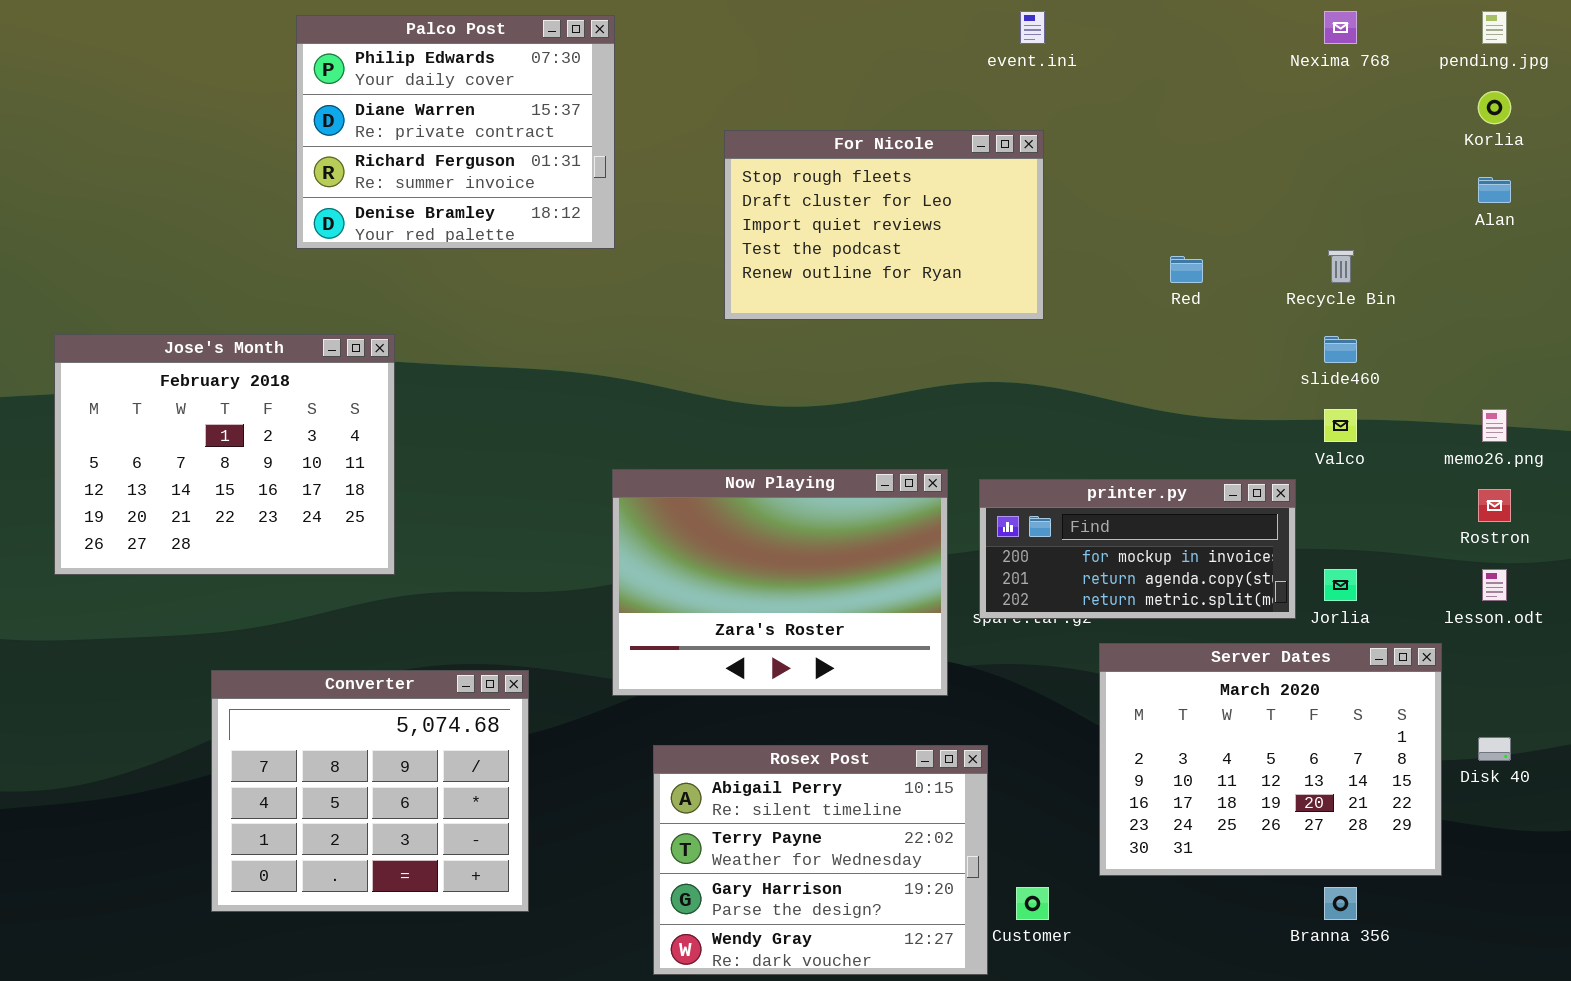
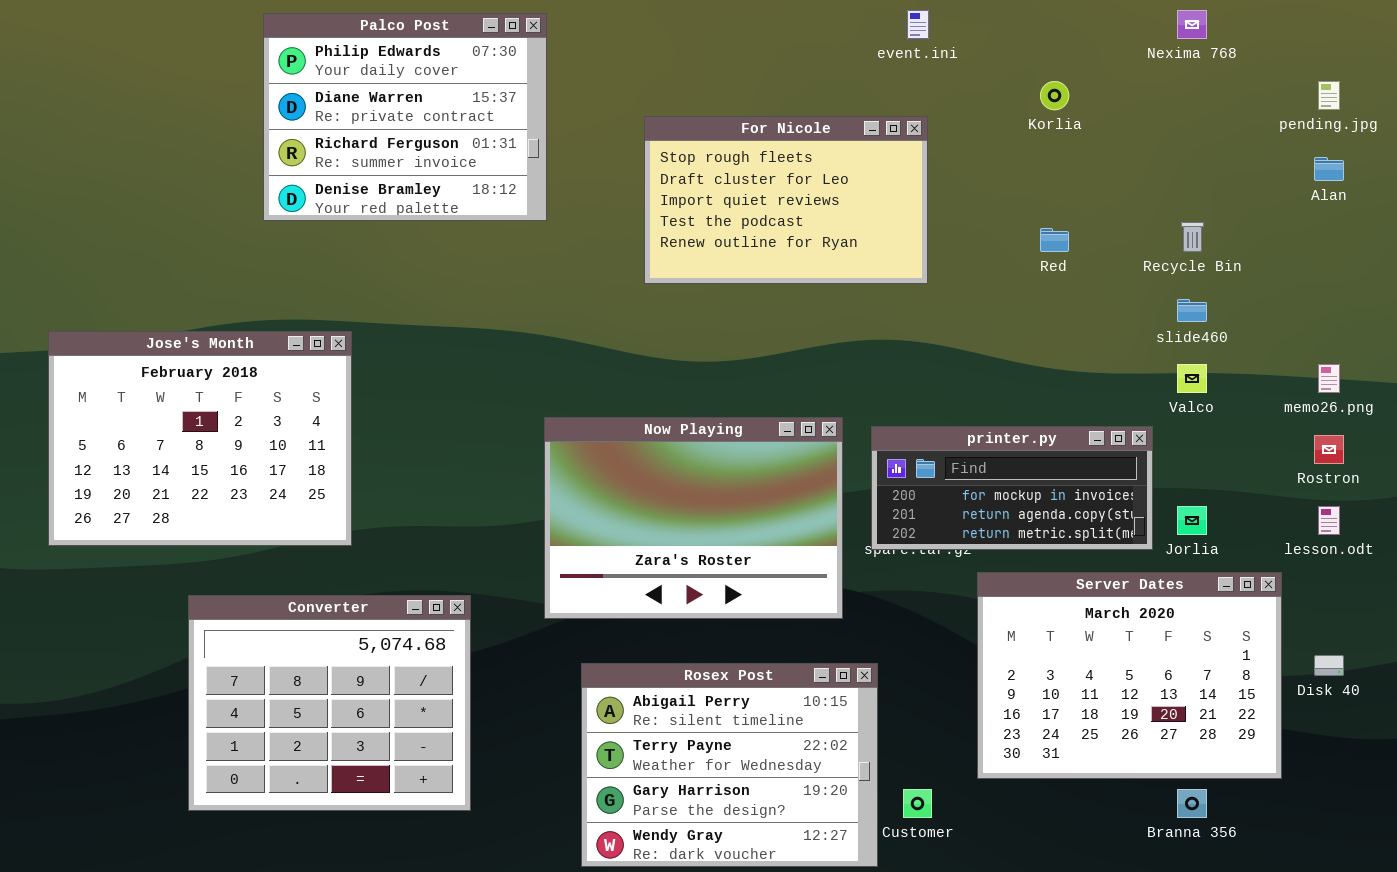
pending.jpg: [1482,11,1507,44] -> [1318,81,1340,110], moved
Korlia: [1478,91,1511,124] -> [1040,81,1069,110], moved
Jose's Month: [54,334,395,575] -> [48,331,352,546], moved

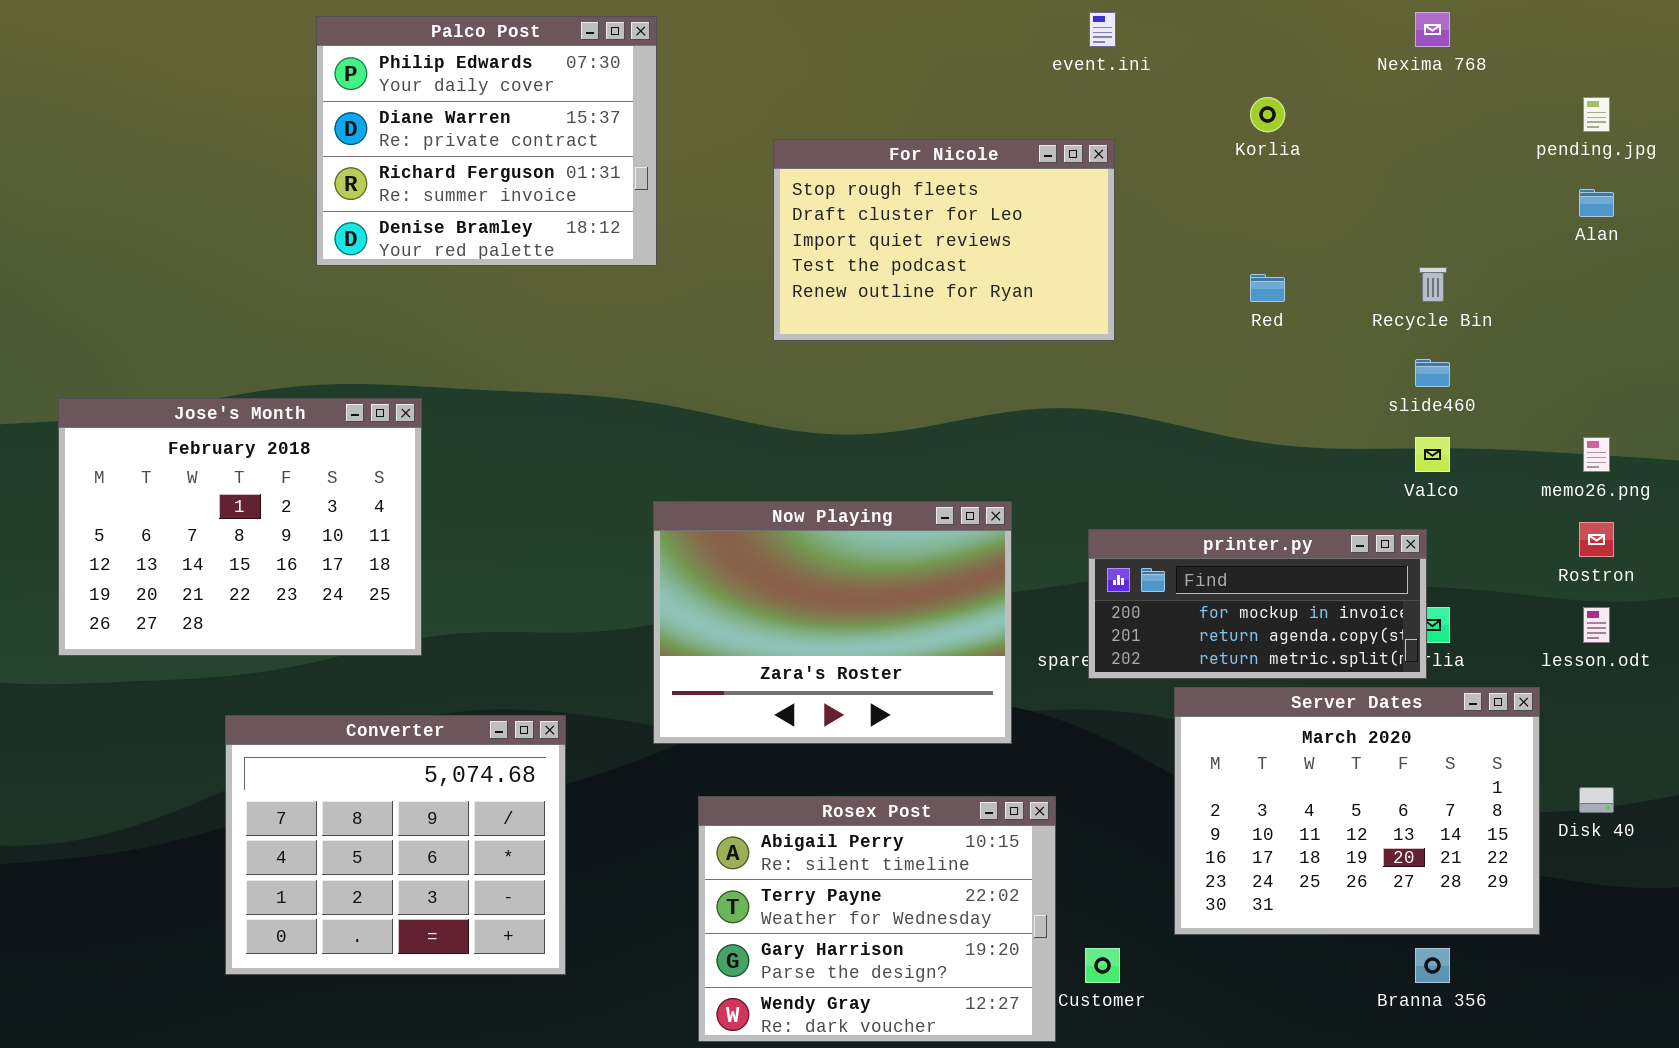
printer.py: [871,426,1153,550] -> [1088,529,1427,679], moved

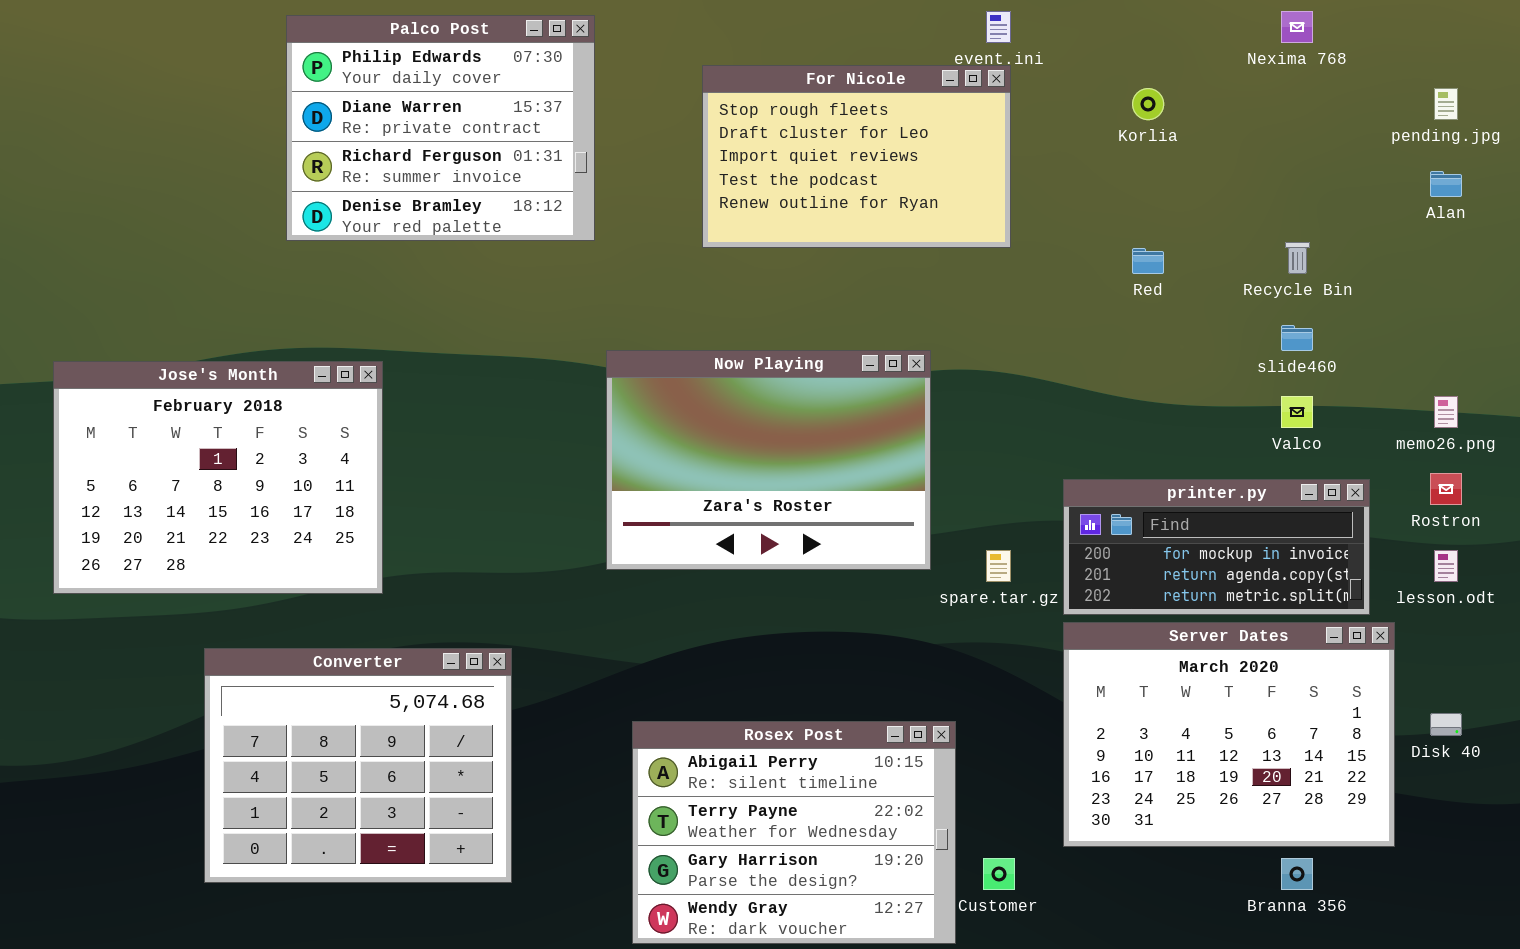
For Nicole: [773,139,1115,341] -> [702,65,1011,248], moved
Now Playing: [653,501,1012,744] -> [606,350,931,570], moved
printer.py: [1088,529,1427,679] -> [1063,479,1370,615], moved

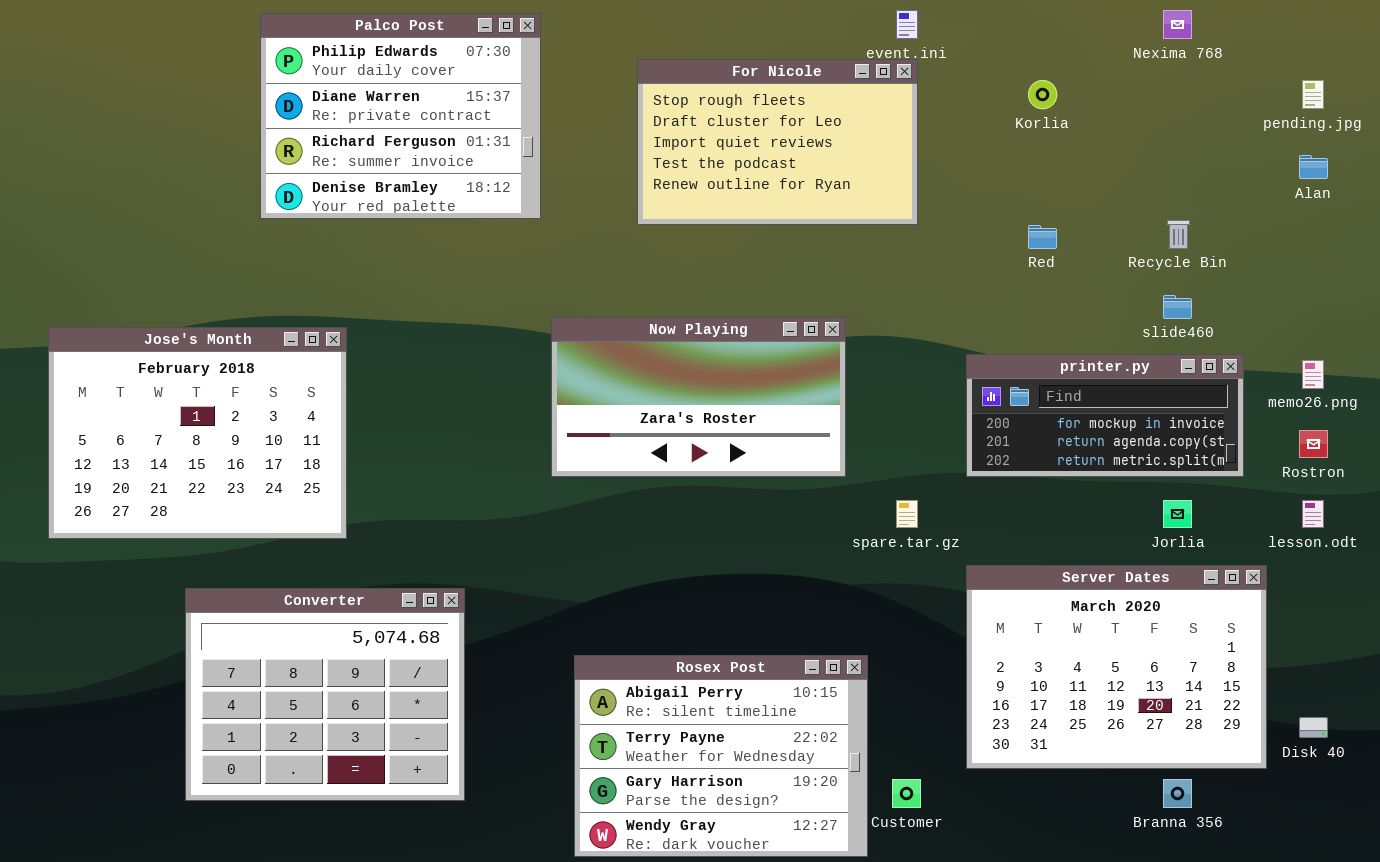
Now Playing: [606,350,931,570] -> [551,317,846,477], resized
printer.py: [1063,479,1370,615] -> [966,354,1244,477], moved
Disk 40: [1430,713,1462,736] -> [1299,717,1328,738], moved

